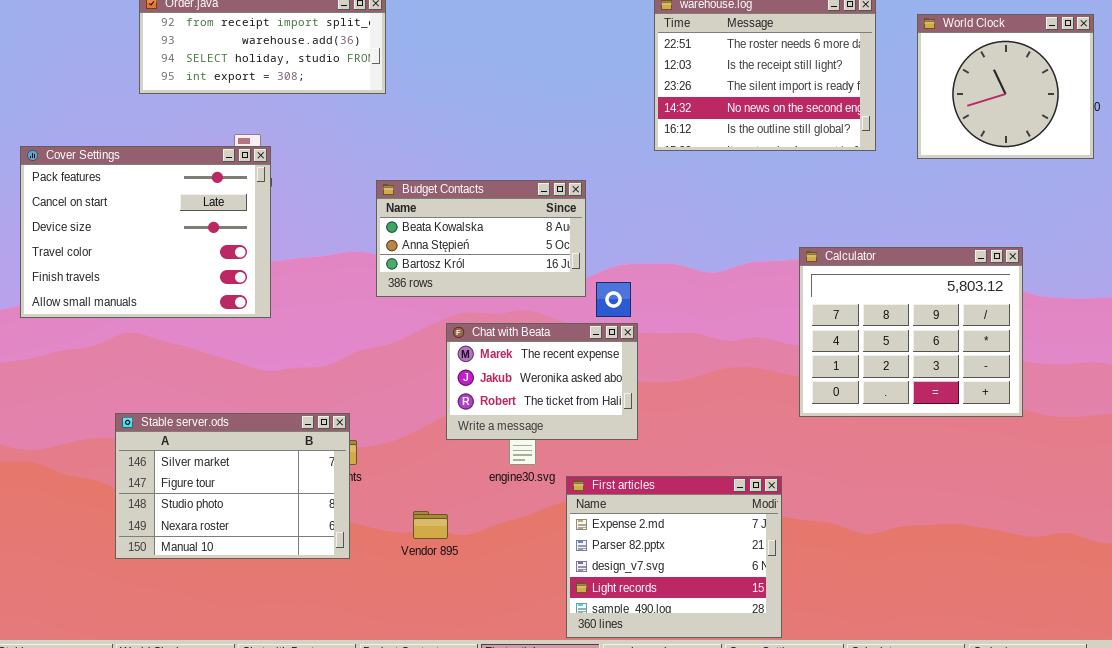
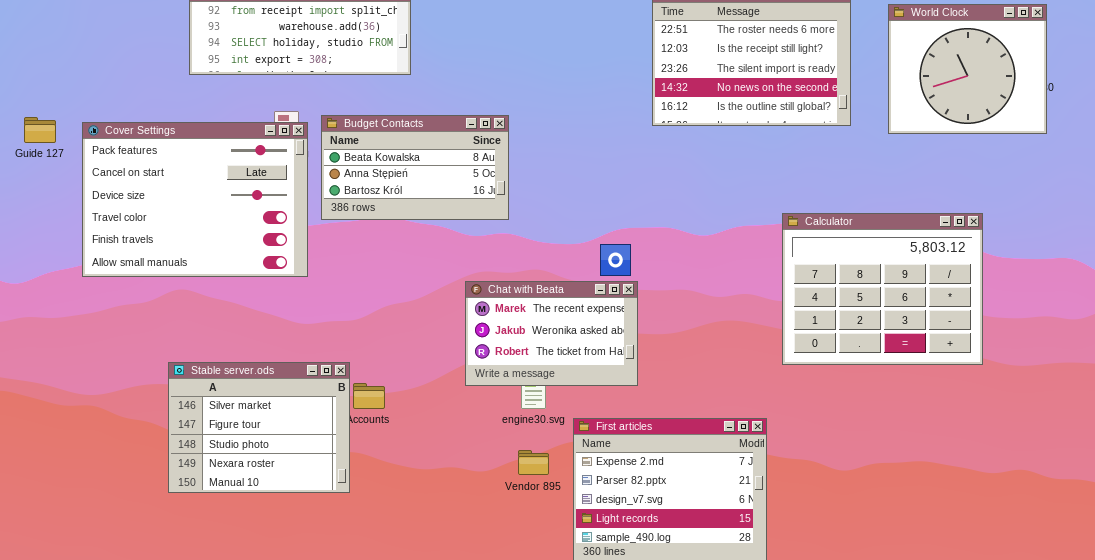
Budget Contacts: [376,180,586,297] -> [321,115,509,220], moved
Stable server.ods: [115,413,350,559] -> [168,362,350,493], resized
Vendor 895: [413,511,448,539] -> [518,450,549,475], moved

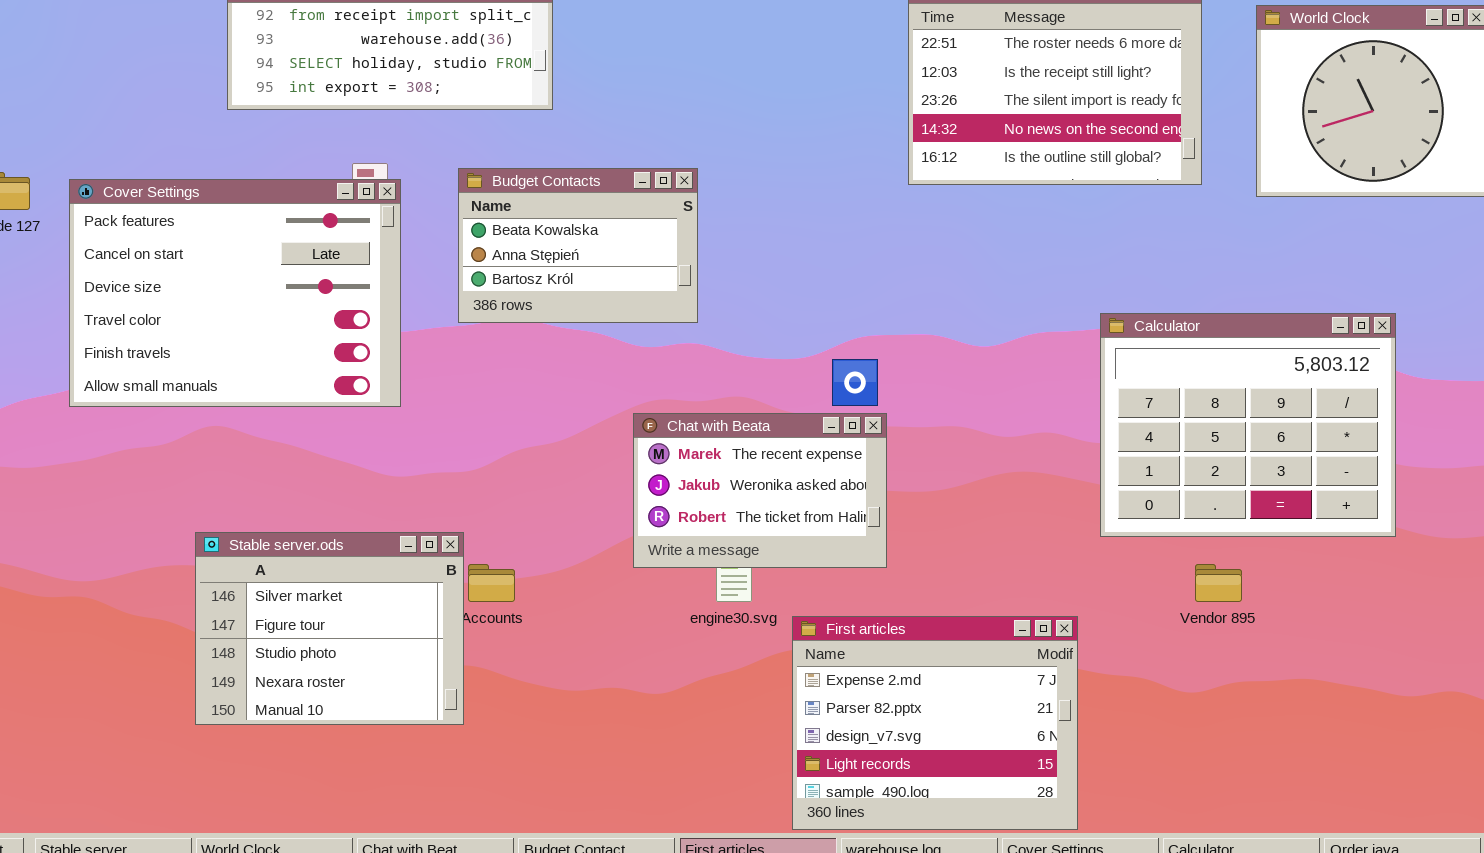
Budget Contacts: [321,115,509,220] -> [458,168,698,323], resized
Vendor 895: [518,450,549,475] -> [1195,564,1242,602], moved

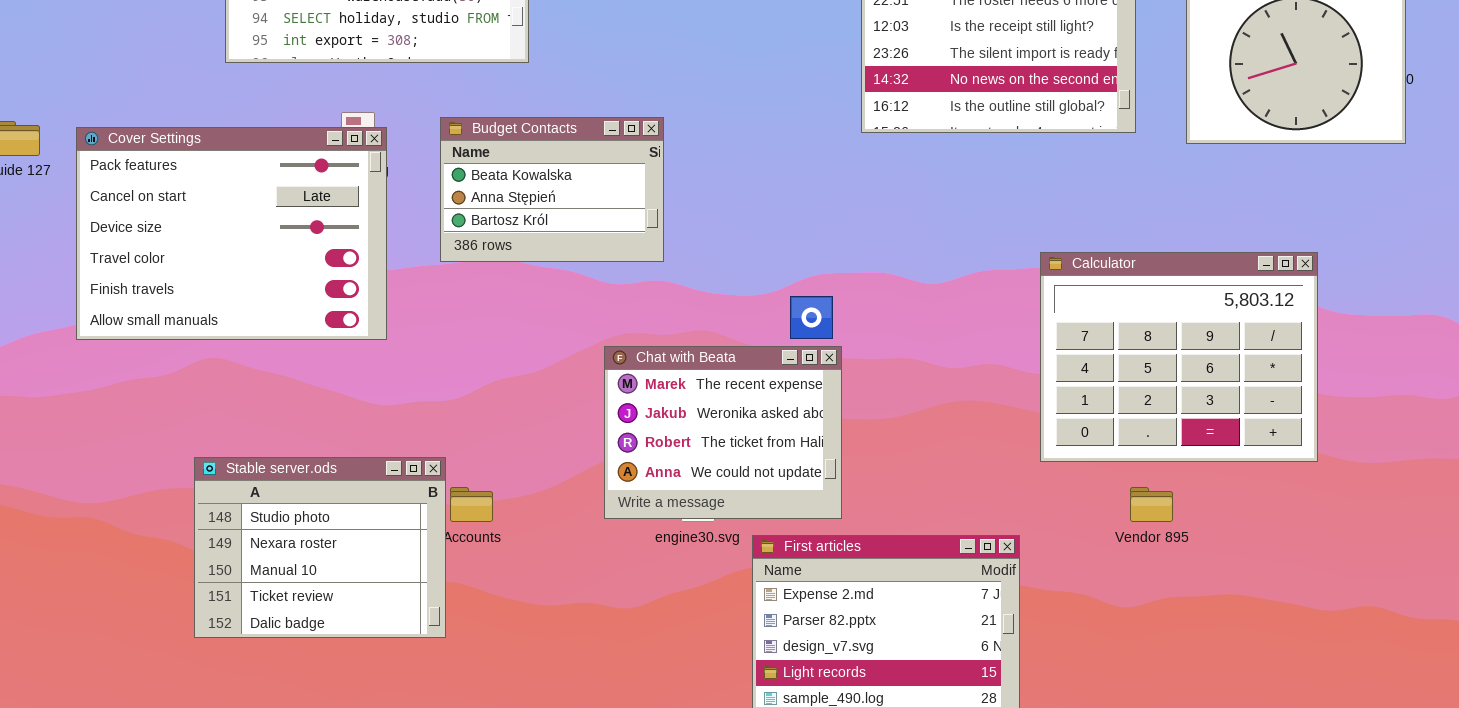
Chat with Beata: [633,413,887,568] -> [604,346,842,519], resized
Stable server.ods: [195,532,464,725] -> [194,457,446,638], scrolled down 2 rows

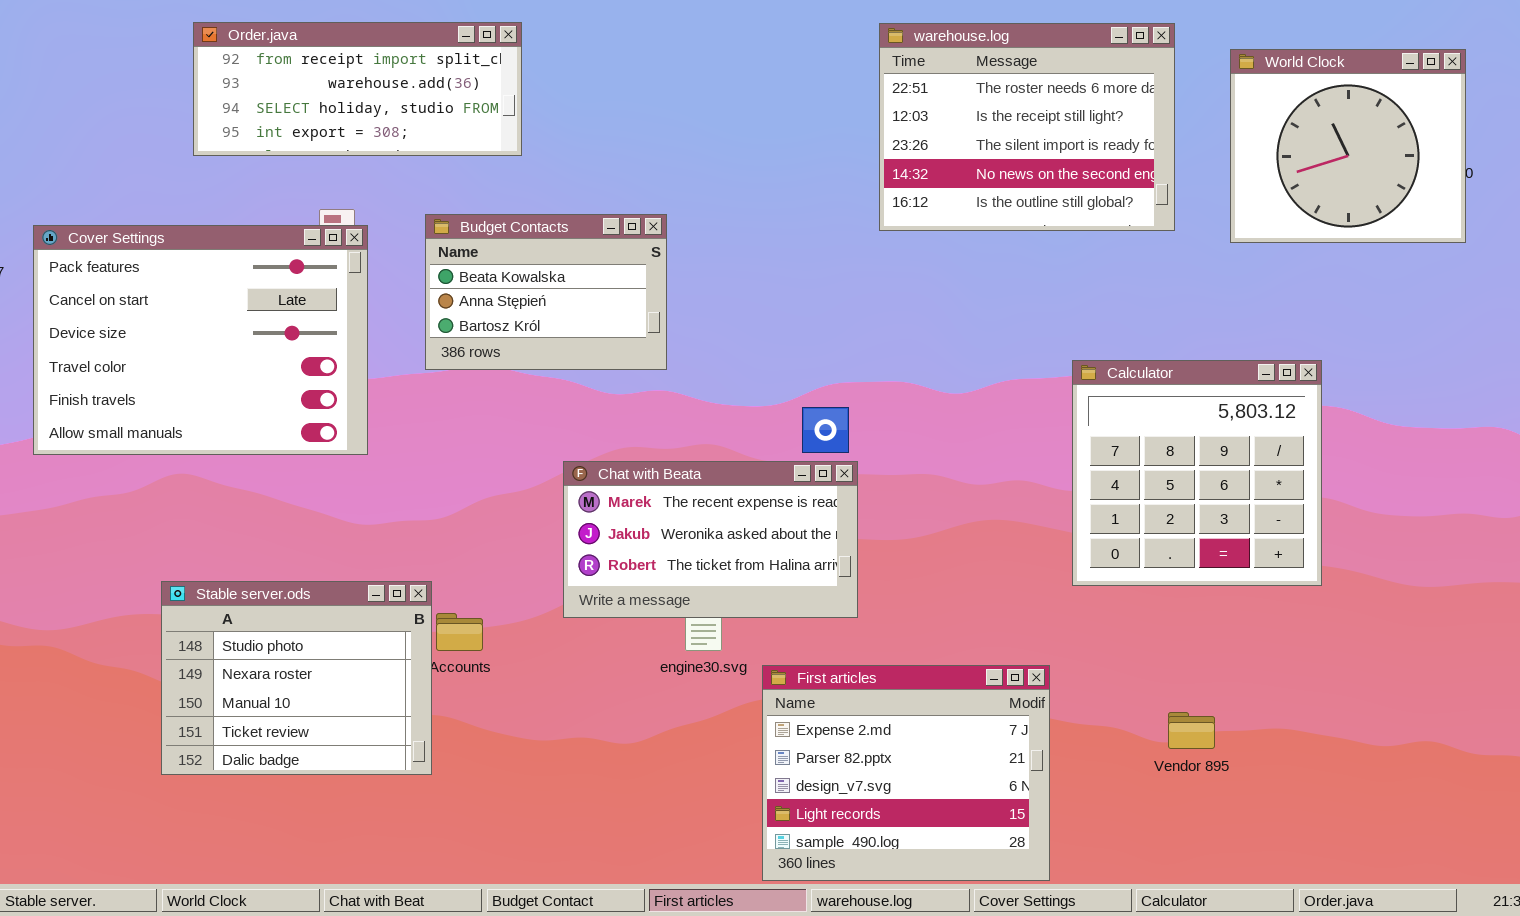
Calculator: [1040,252,1318,462] -> [1072,360,1322,586], resized
Chat with Beata: [604,346,842,519] -> [563,461,858,618], resized
Vendor 895: [1130,487,1173,522] -> [1168,712,1215,749], moved

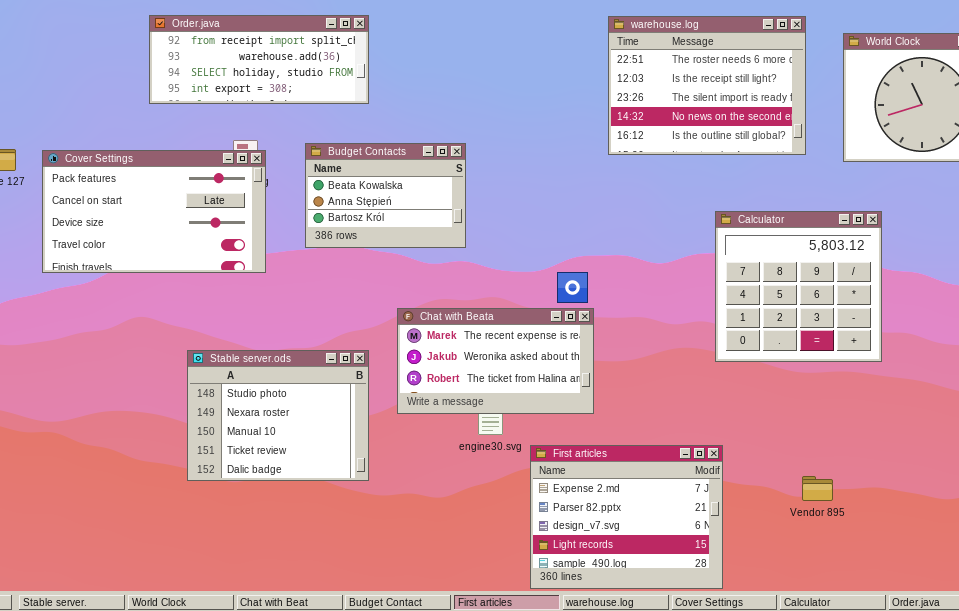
Cover Settings: [33,225,368,455] -> [42,150,266,273], resized
Calculator: [1072,360,1322,586] -> [715,211,882,362], moved
Stable server.ods: [161,581,432,775] -> [187,350,369,481], moved

